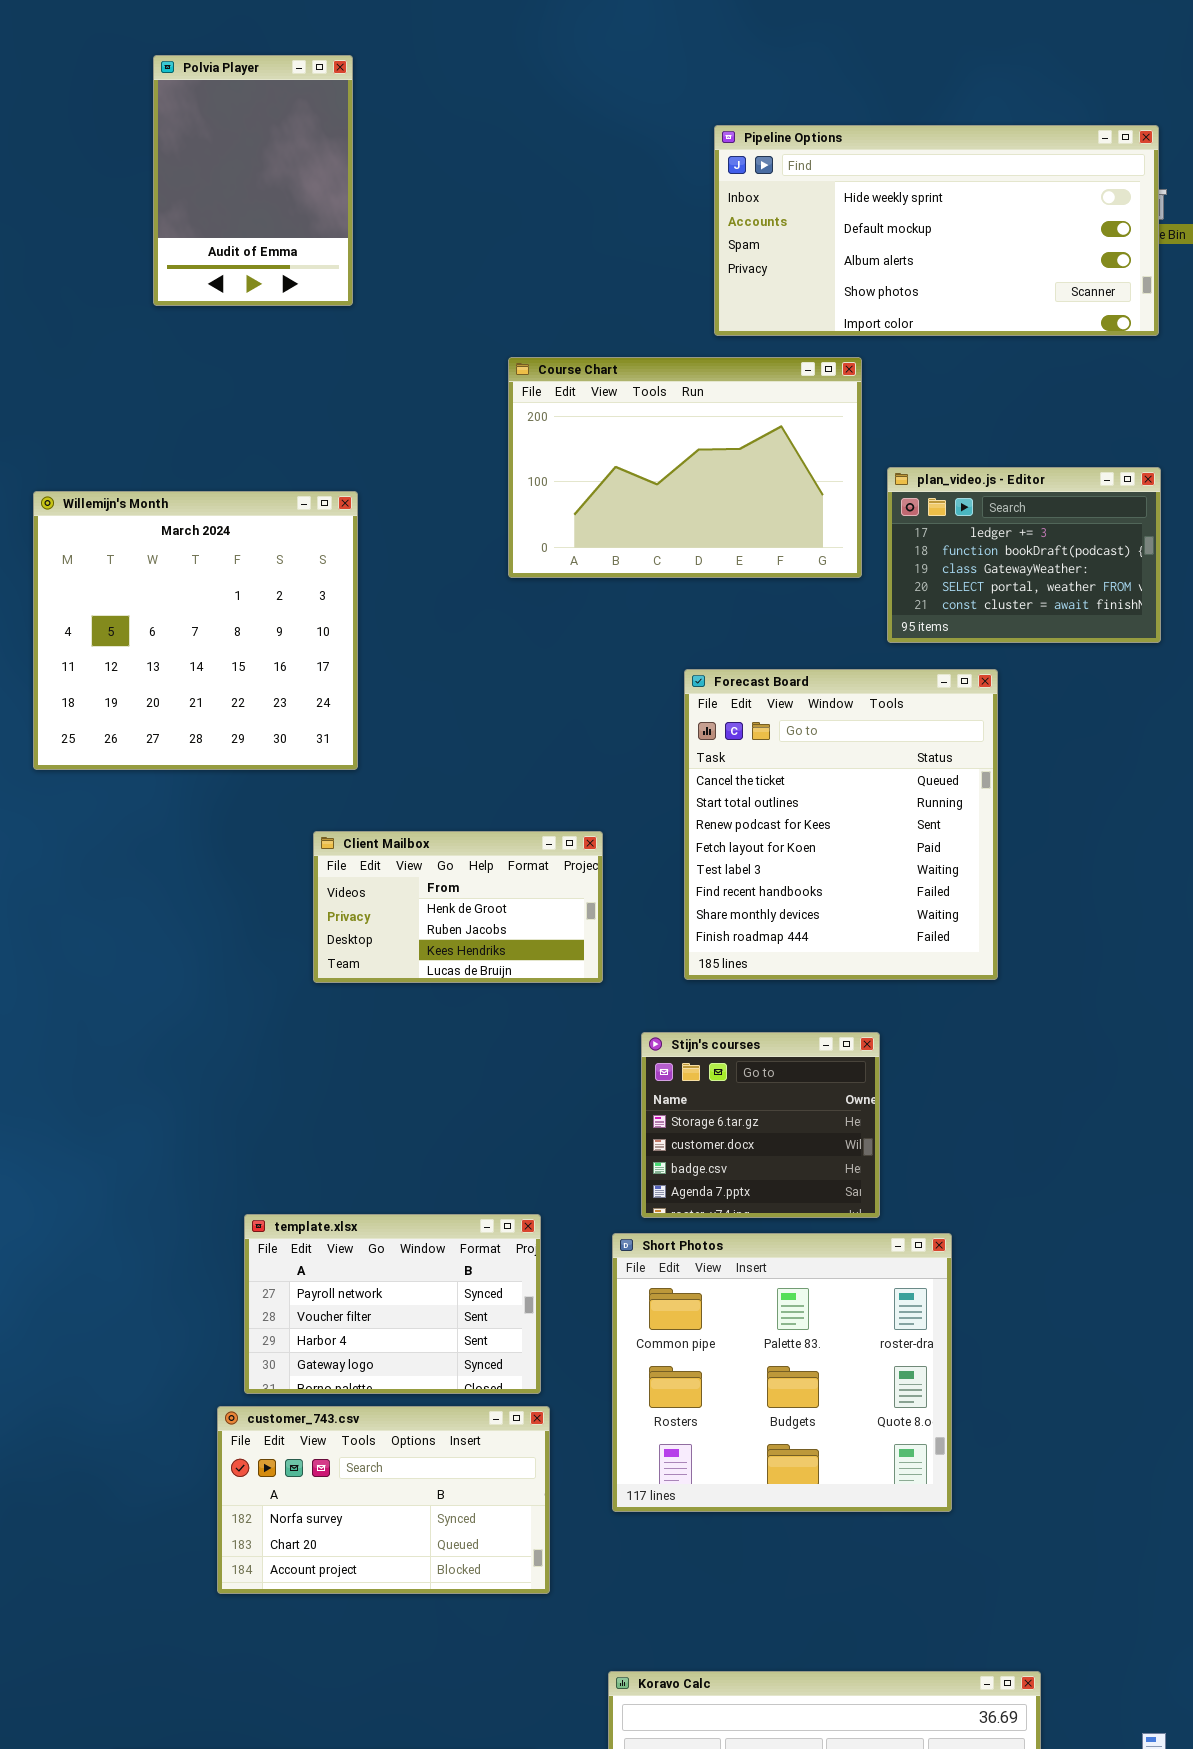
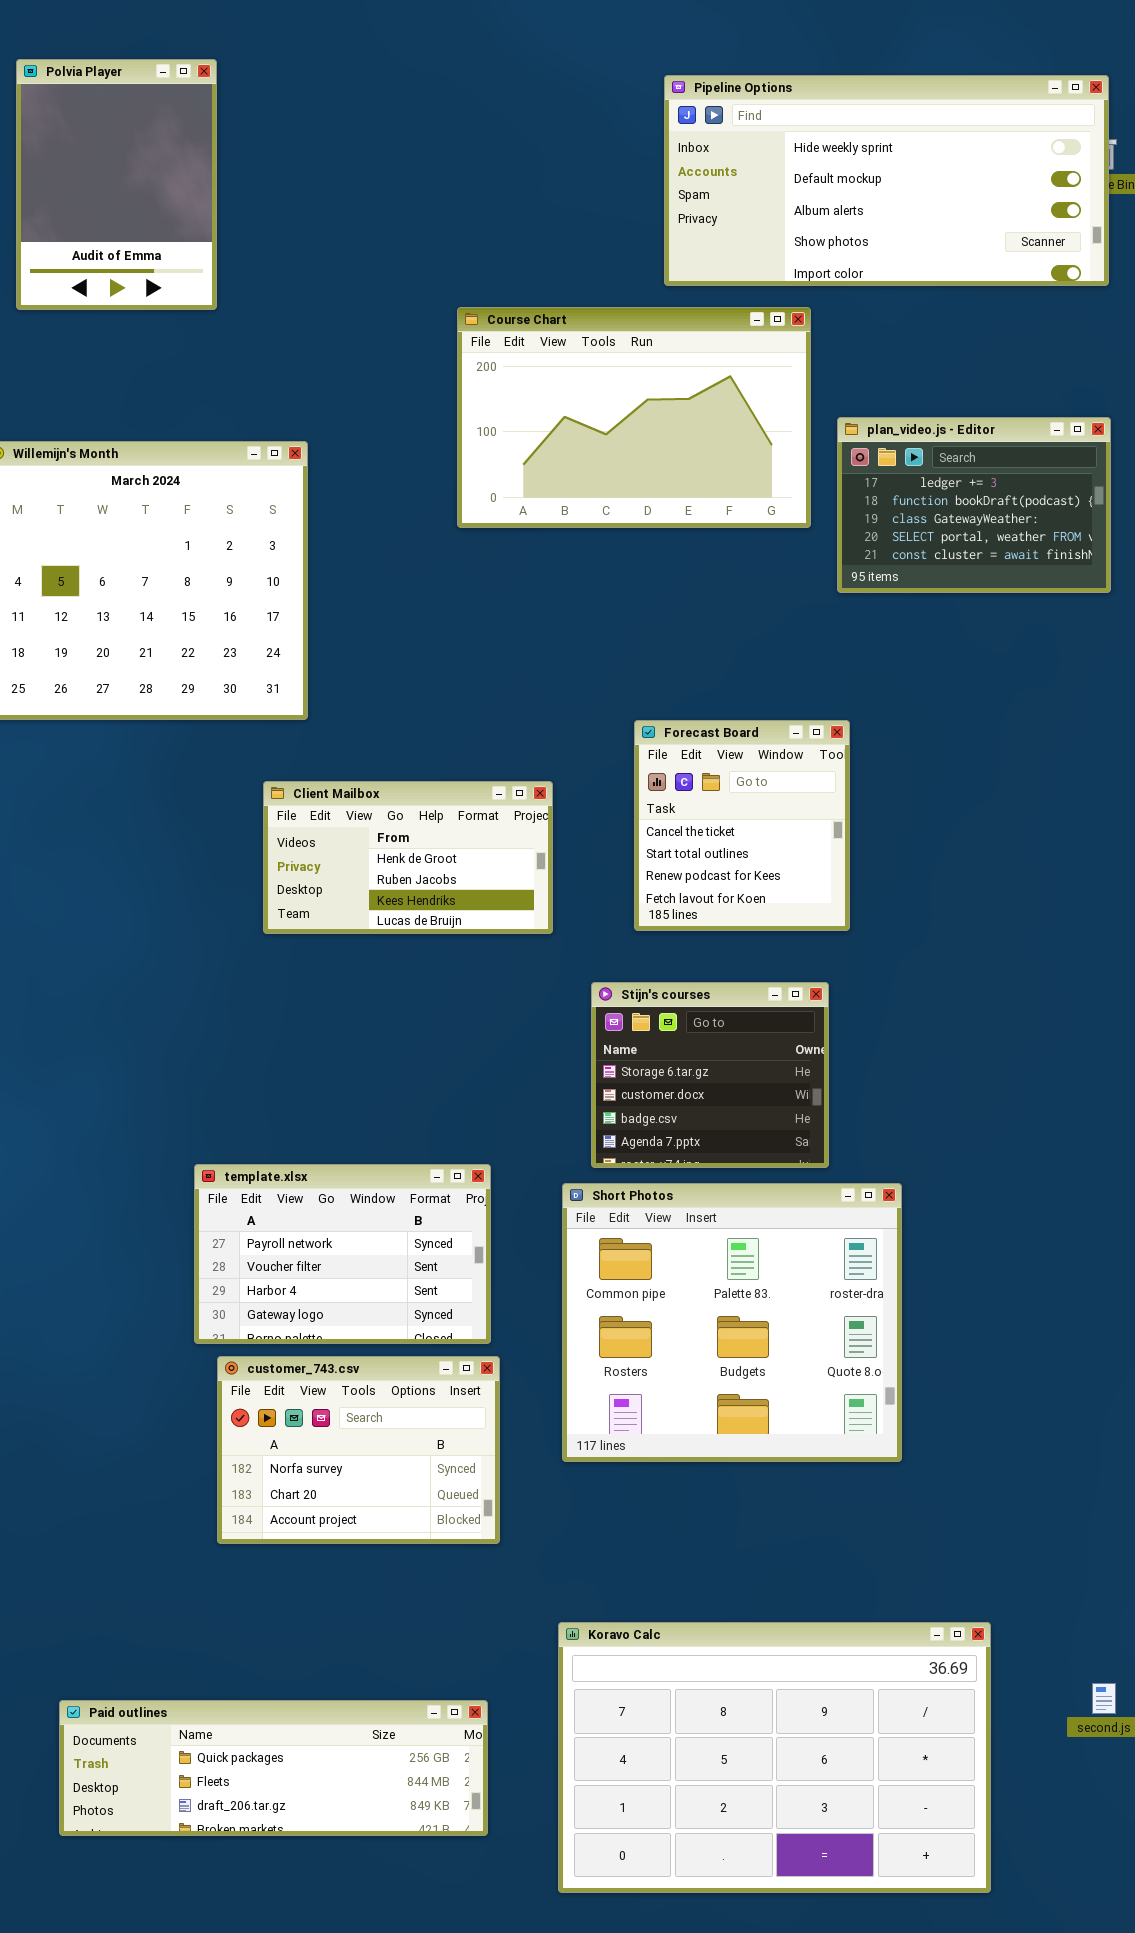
Polvia Player: [153,55,353,306] -> [16,59,217,310], moved
Forecast Board: [684,669,998,980] -> [634,720,850,931], resized
customer_743.csv: [217,1406,550,1594] -> [217,1356,500,1544], resized

